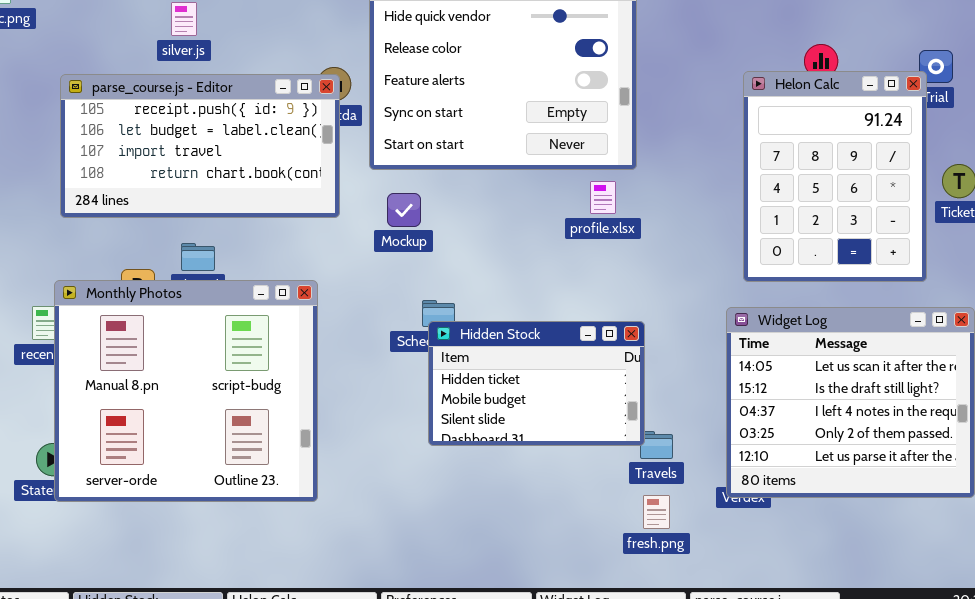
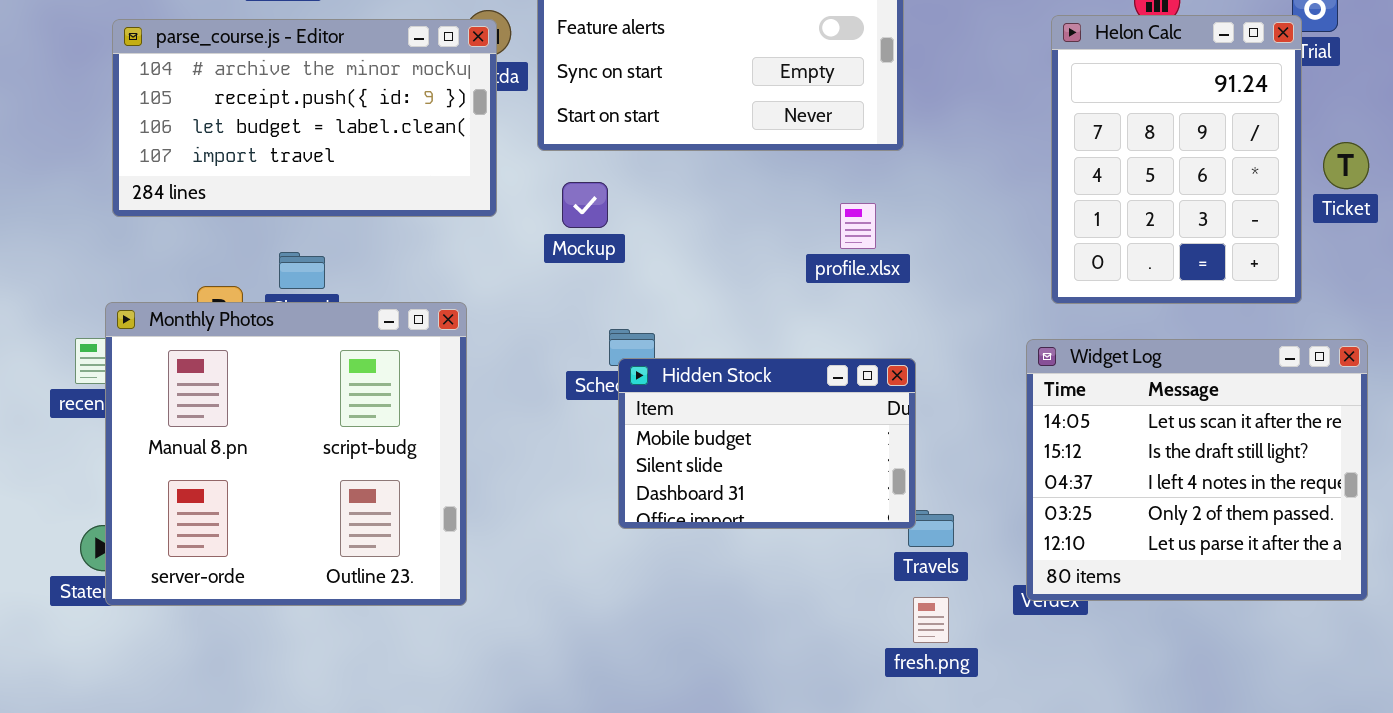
parse_course.js - Editor: [60,74,340,218] -> [112,19,497,217], scrolled up 1 row
profile.xlsx: [590,181,616,214] -> [840,203,876,249], moved
Hidden Stock: [428,321,645,446] -> [618,358,916,529], scrolled down 1 row

